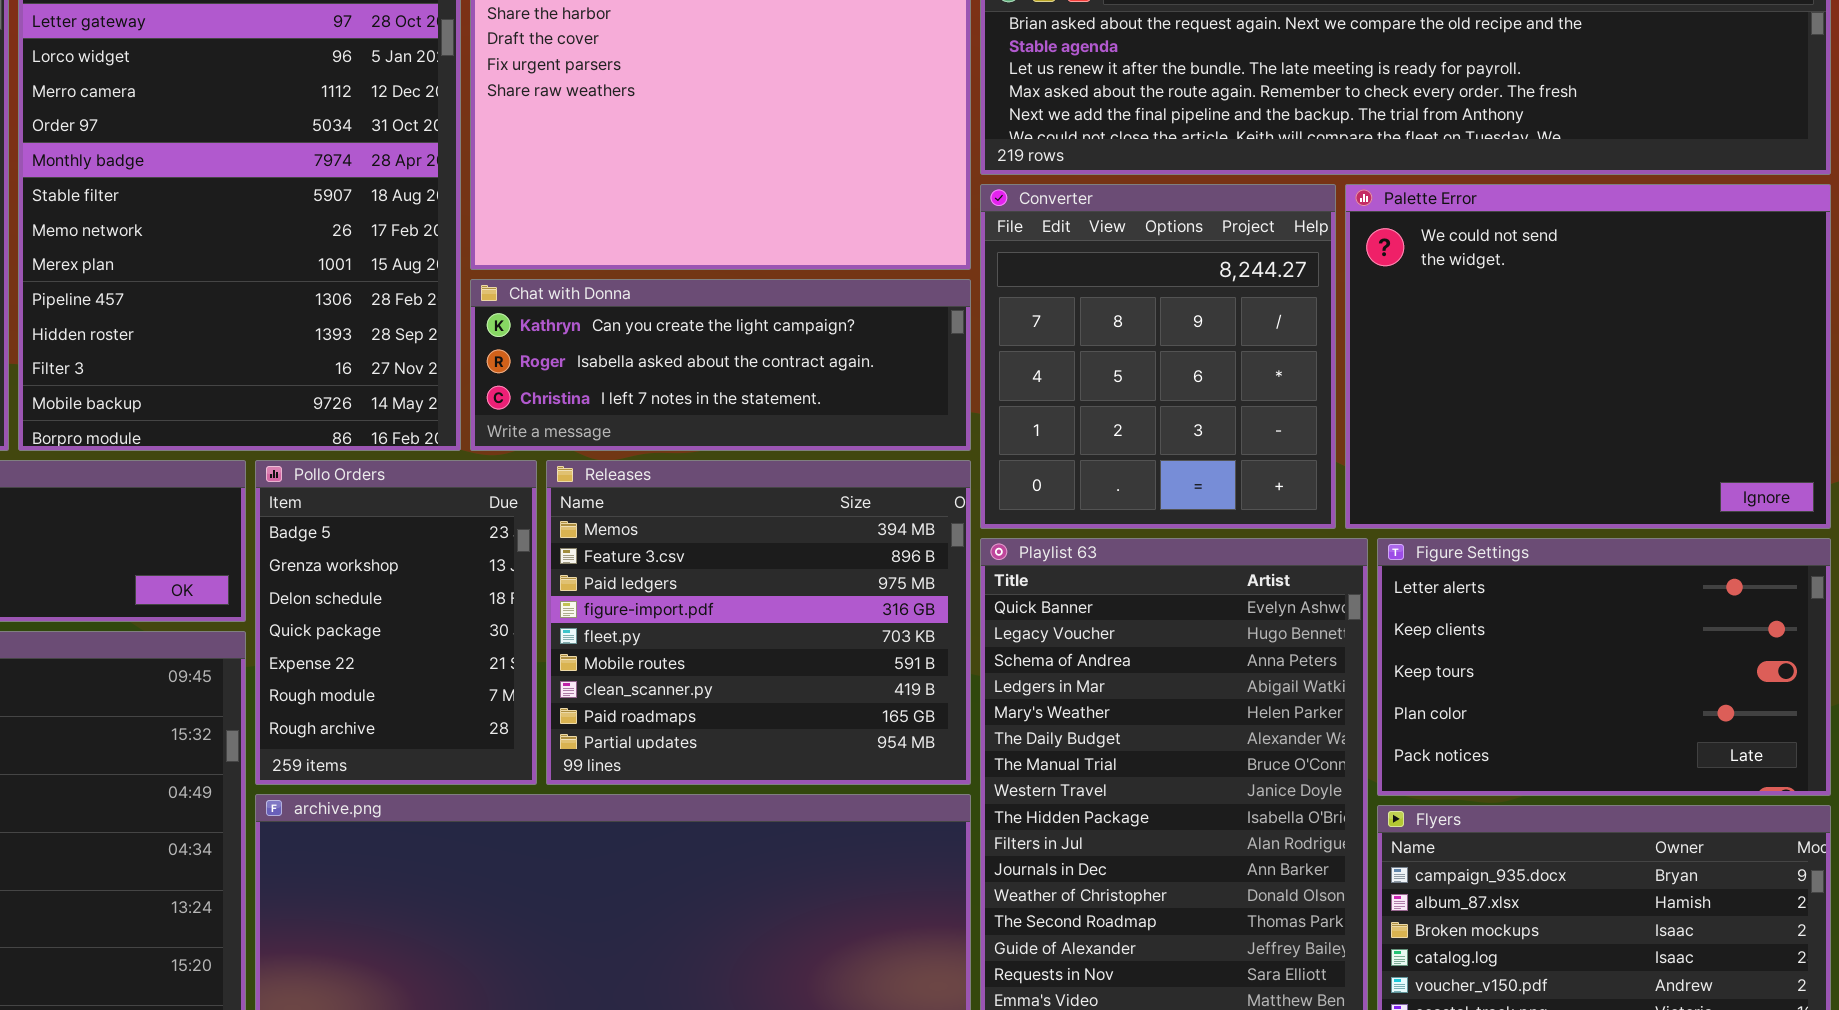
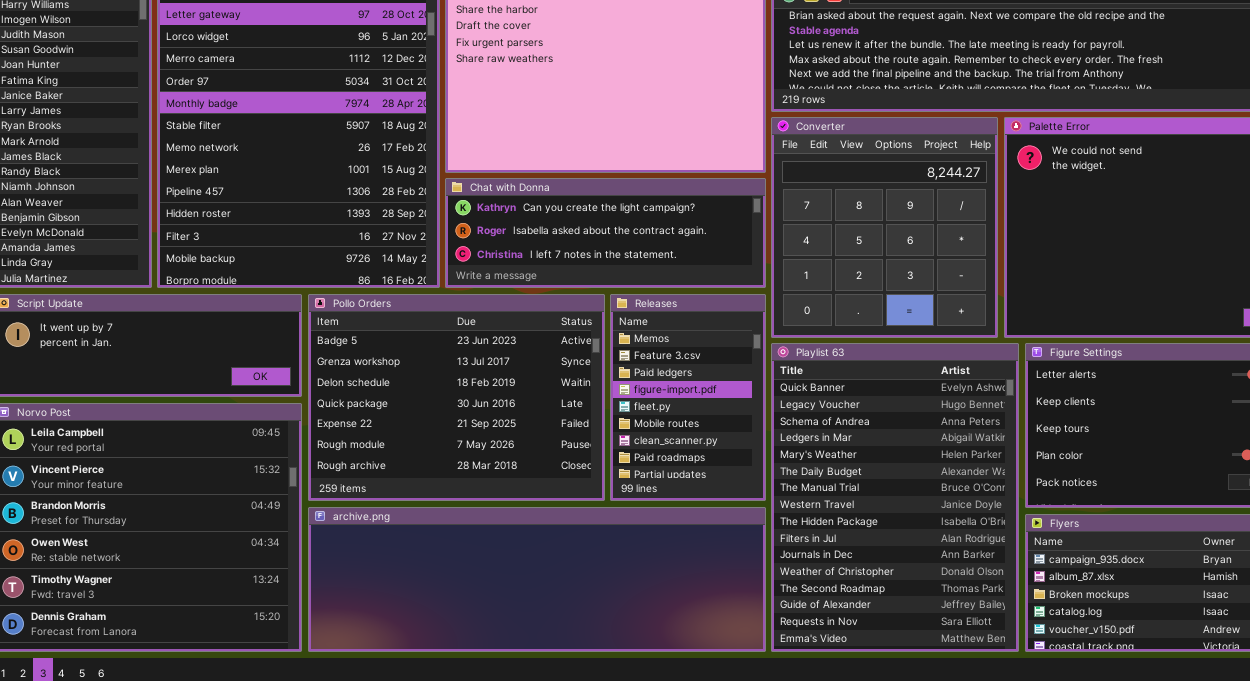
Pollo Orders: [255,460,537,785] -> [308,294,605,501], resized
Releases: [546,460,971,785] -> [610,294,766,501], resized

